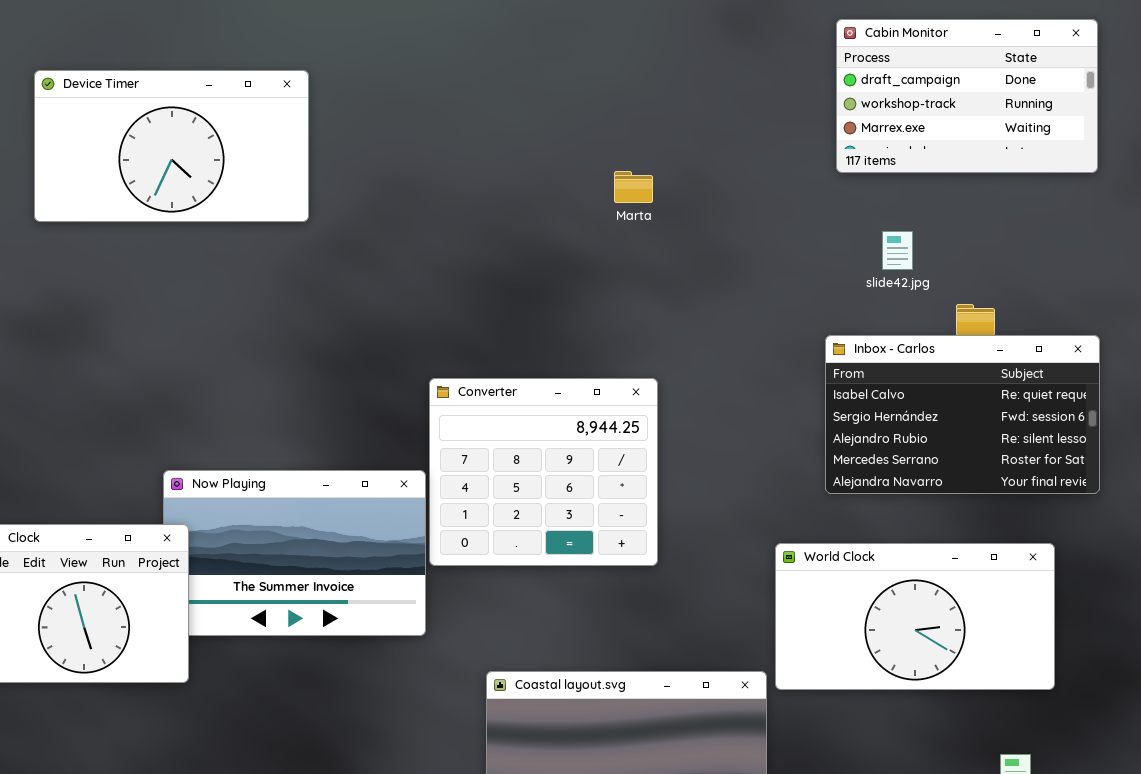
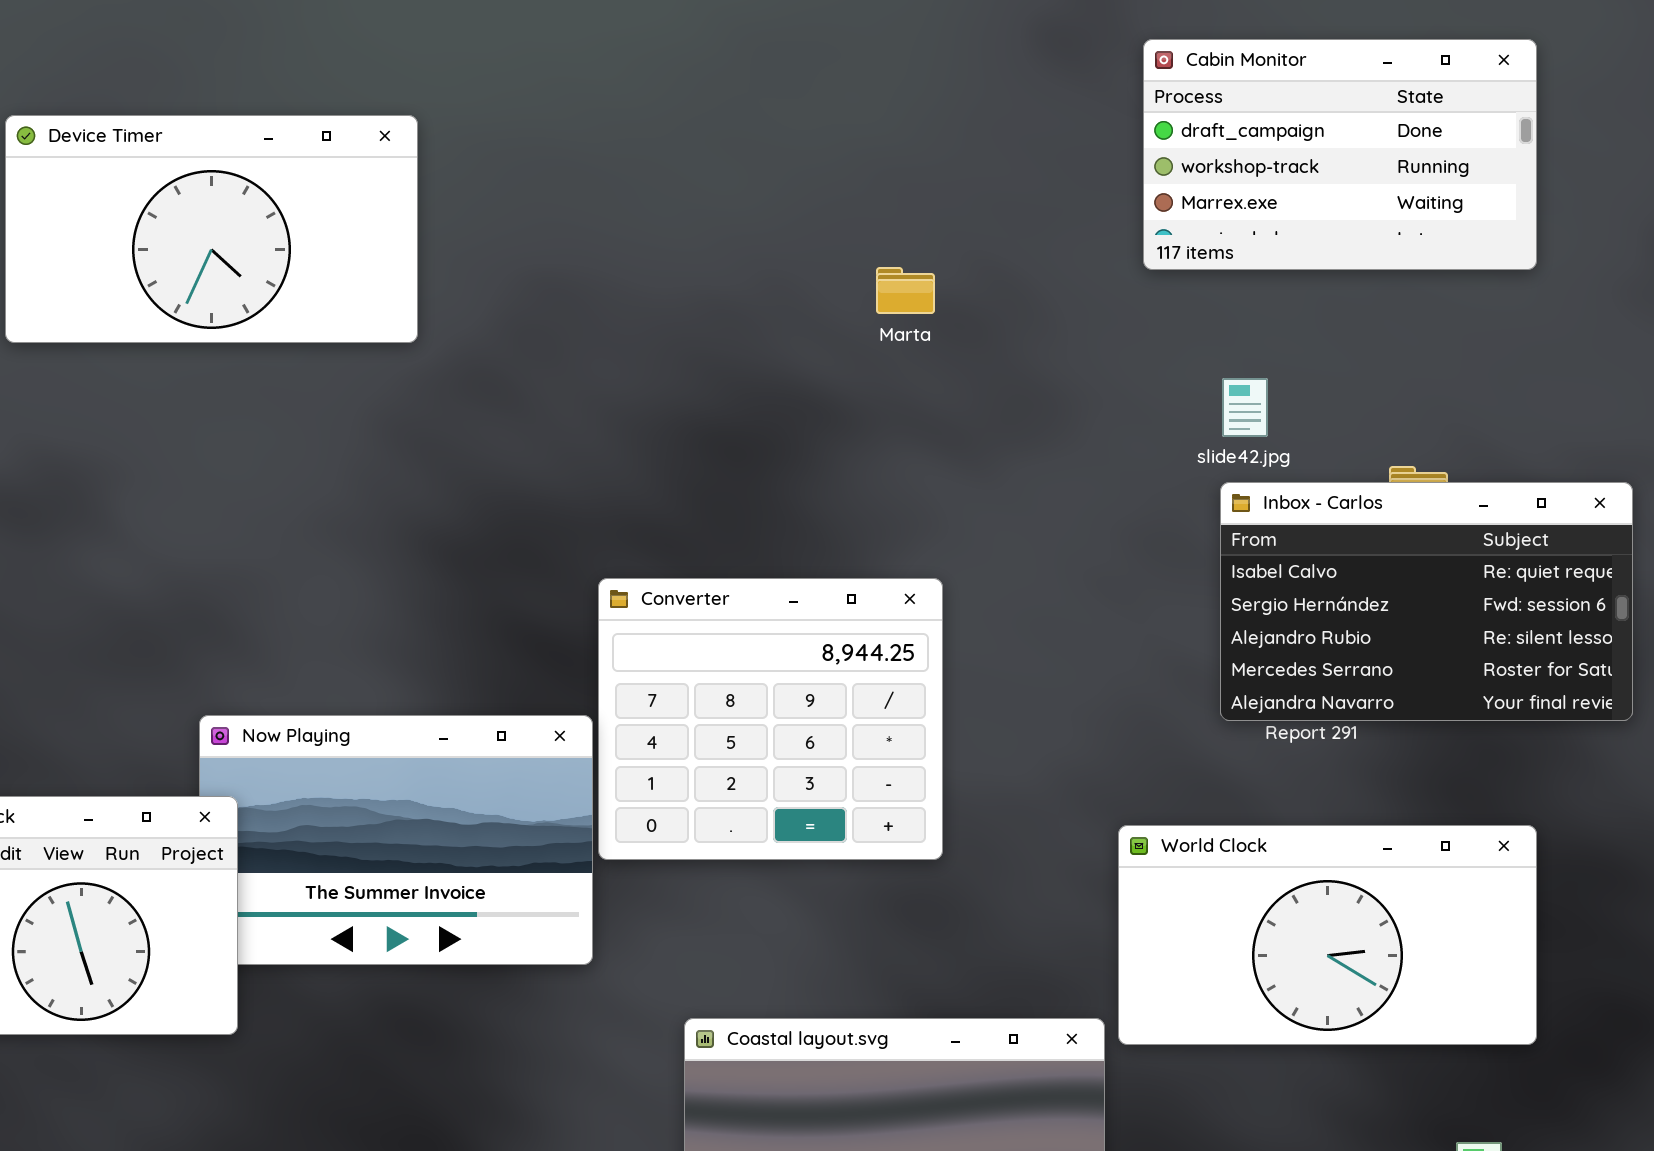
Cabin Monitor: [836,19,1098,173] -> [1143,39,1537,270], moved
slide42.jpg: [882,231,913,270] -> [1222,378,1268,437], moved
Inbox - Carlos: [825,335,1100,494] -> [1220,482,1633,721], moved

